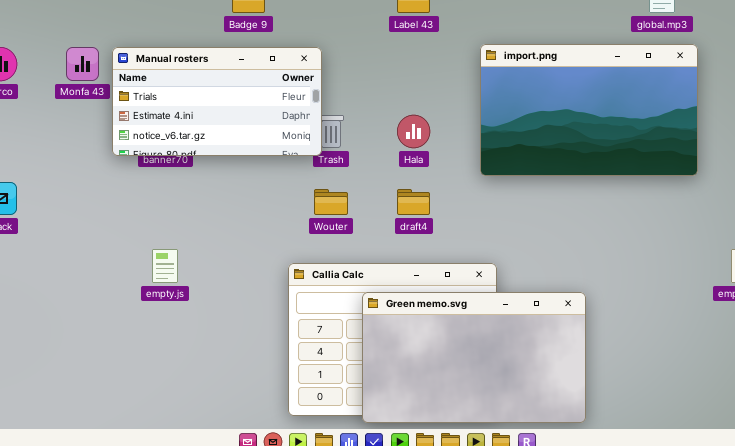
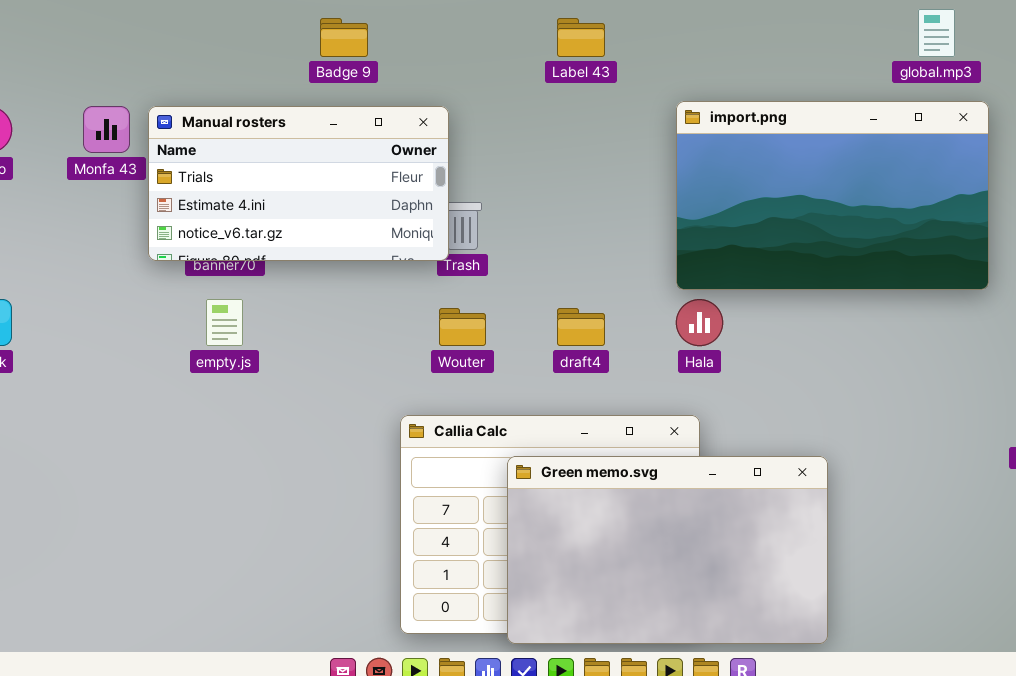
Hala: [397,115,430,148] -> [676,299,723,346], moved
empty.js: [152,249,178,283] -> [206,299,243,346], moved

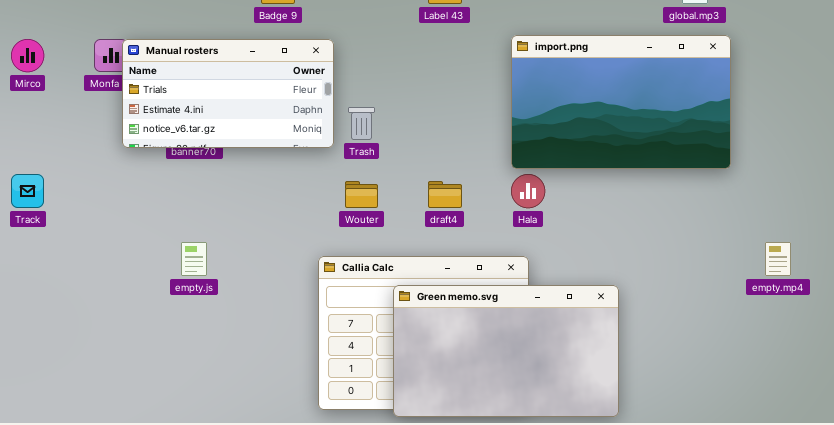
Manual rosters: [148,106,449,261] -> [122,39,334,148], moved
empty.js: [206,299,243,346] -> [181,242,207,276], moved

